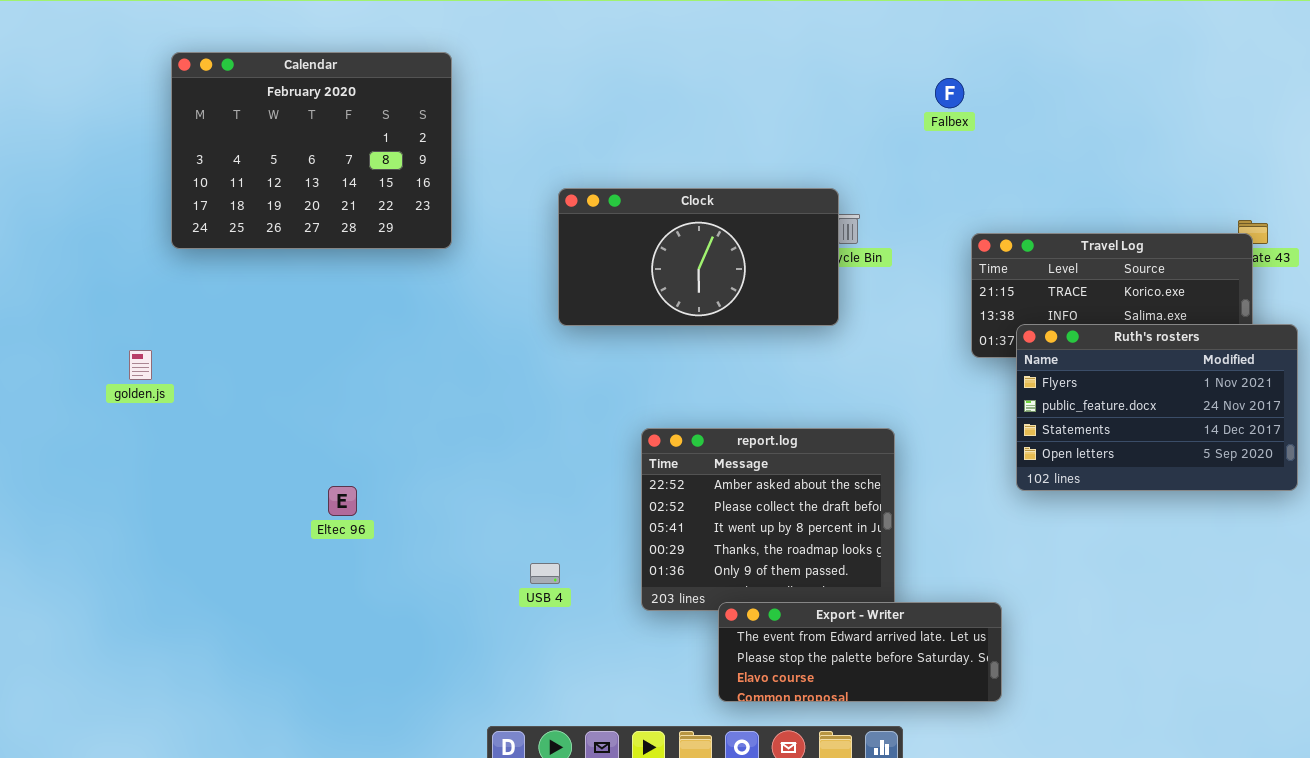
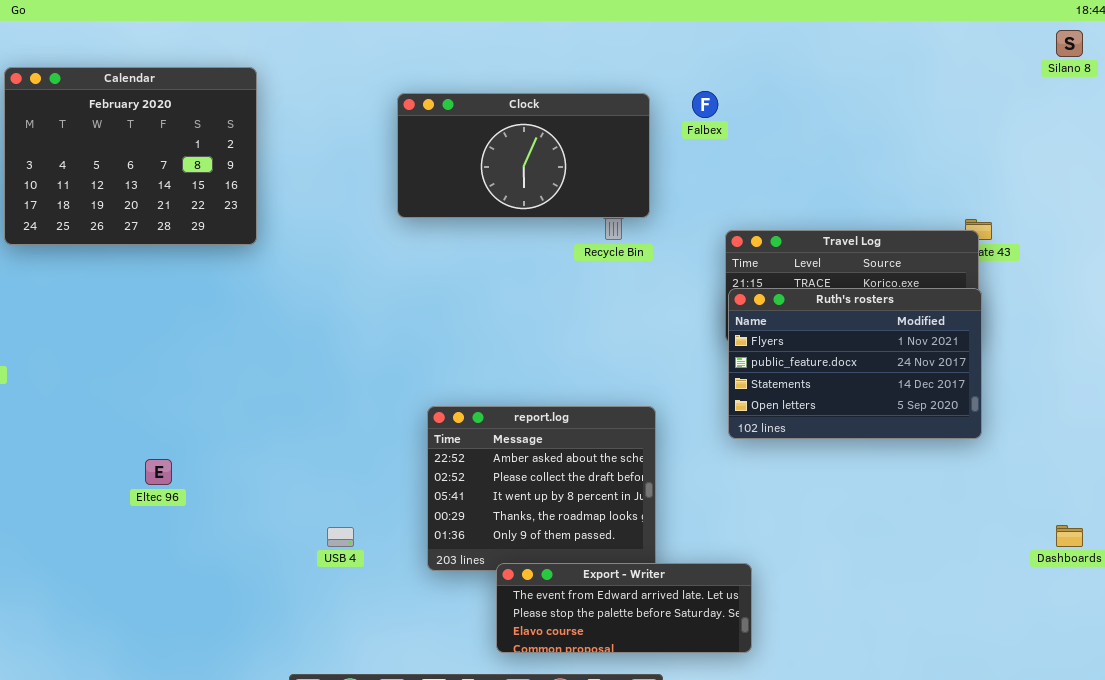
Clock: [558,188,839,326] -> [397,93,650,218], moved
Ruth's rosters: [1016,324,1298,491] -> [728,288,982,439], moved

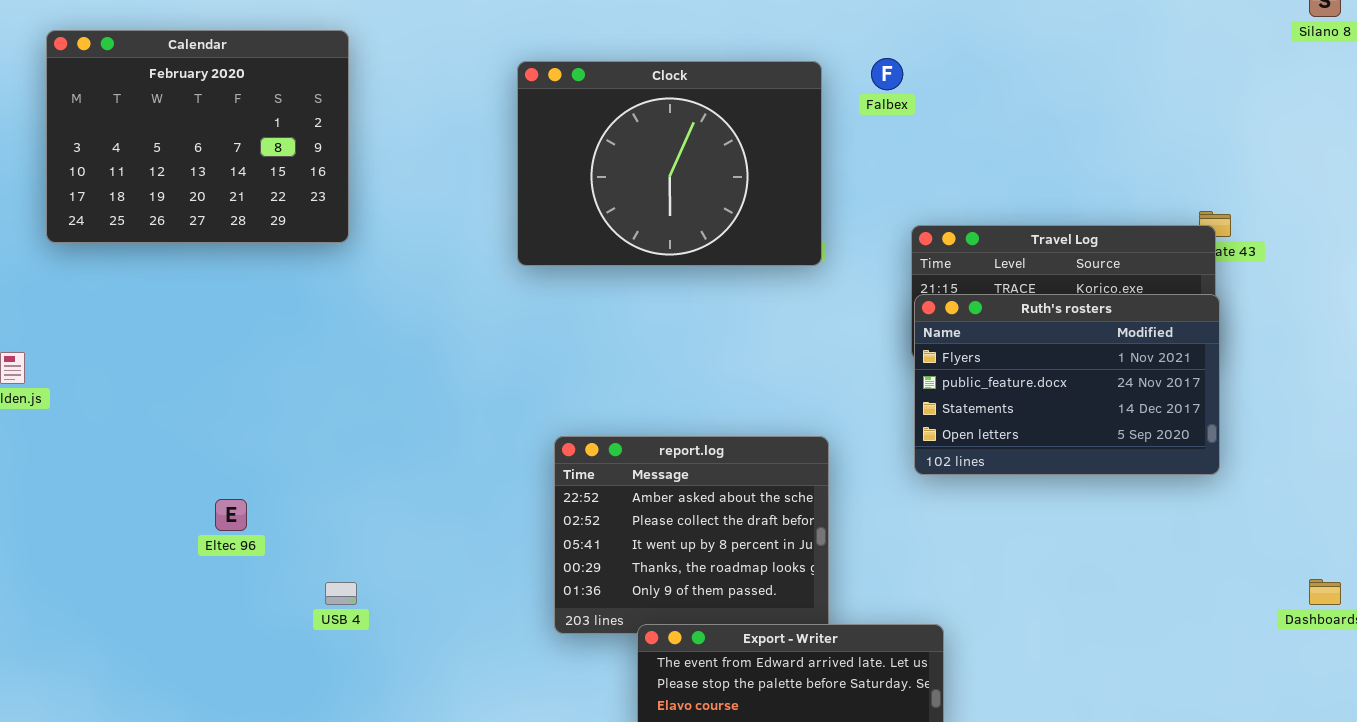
Clock: [397,93,650,218] -> [517,61,822,266], resized
USB 4: [327,527,354,547] -> [325,582,357,605], moved

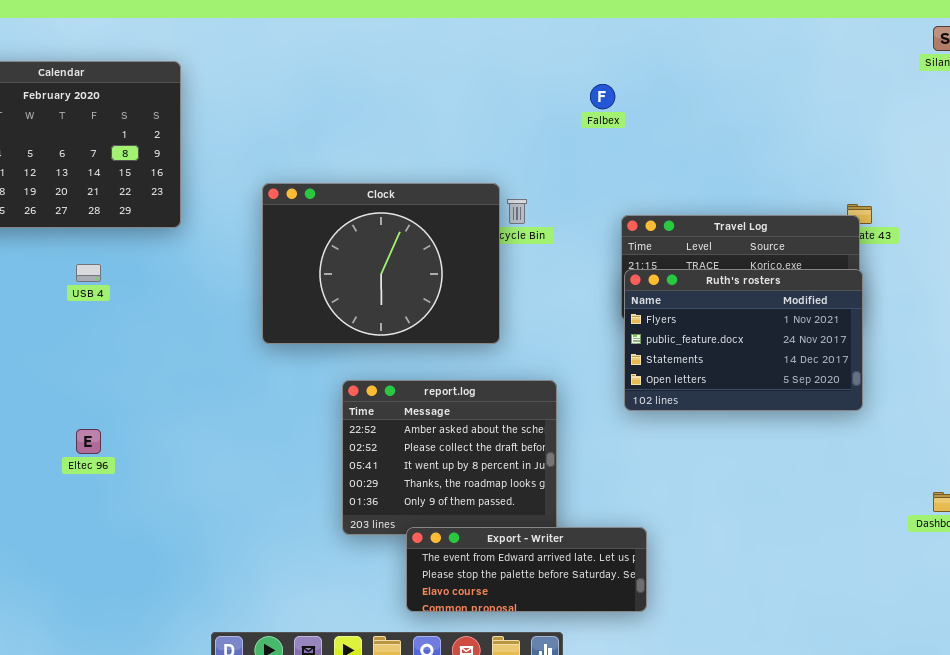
Clock: [517,61,822,266] -> [262,183,500,344], moved
USB 4: [325,582,357,605] -> [76,264,101,282], moved

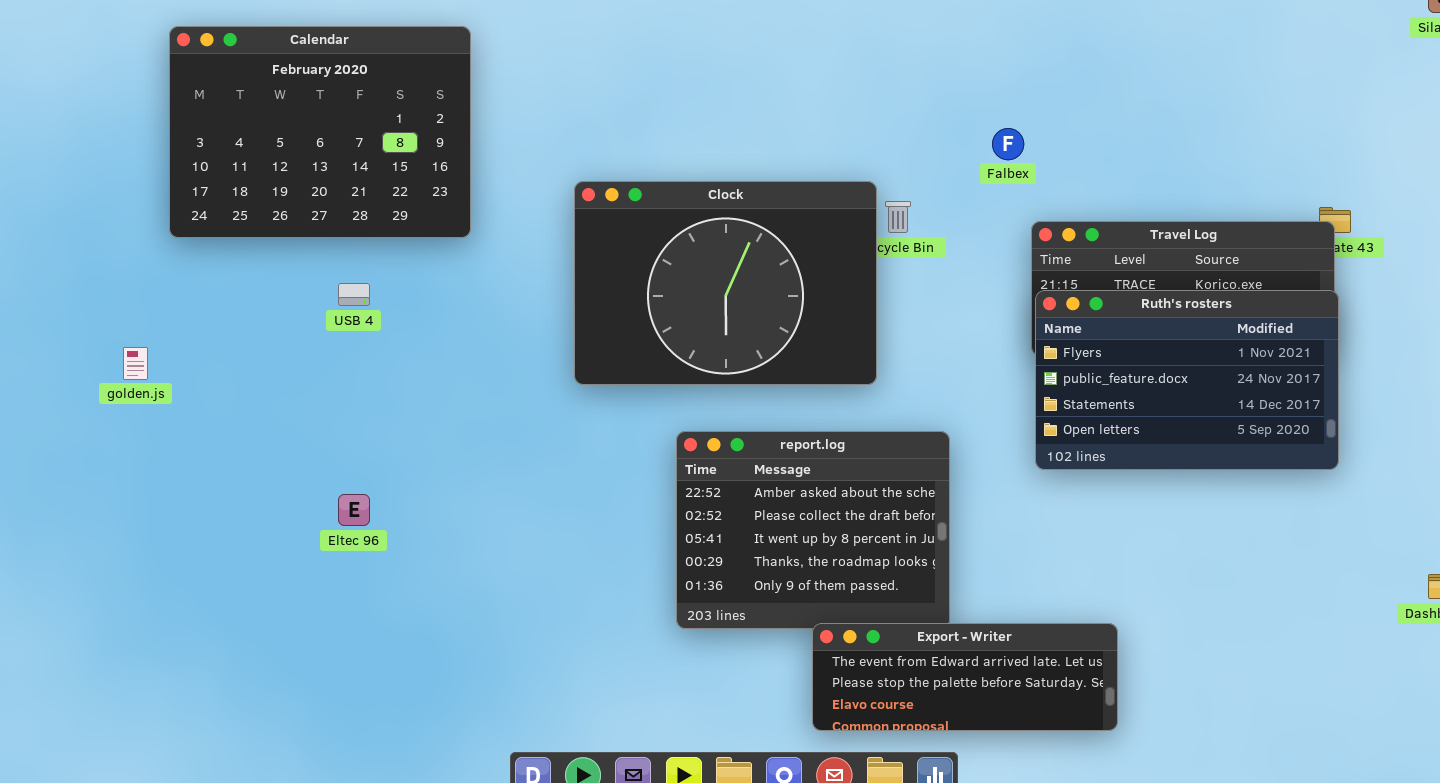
Falbex: [590,84,615,109] -> [992,128,1024,160], moved
Export - Writer: [406,527,647,612] -> [812,623,1118,731], moved

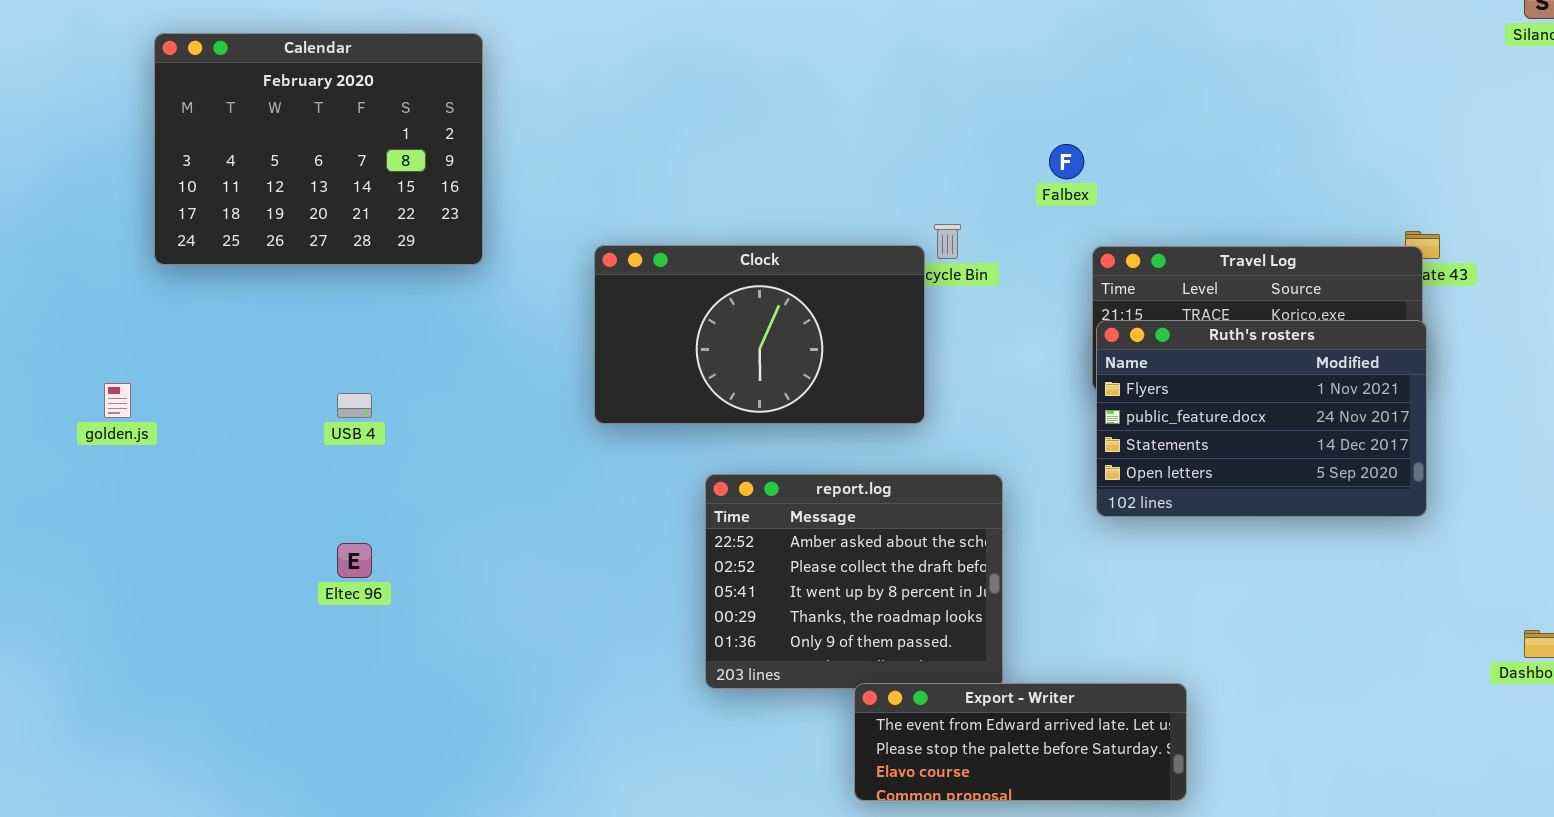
Clock: [574,181,877,385] -> [594,245,925,424], resized
USB 4: [338,283,370,306] -> [337,393,372,418], moved

